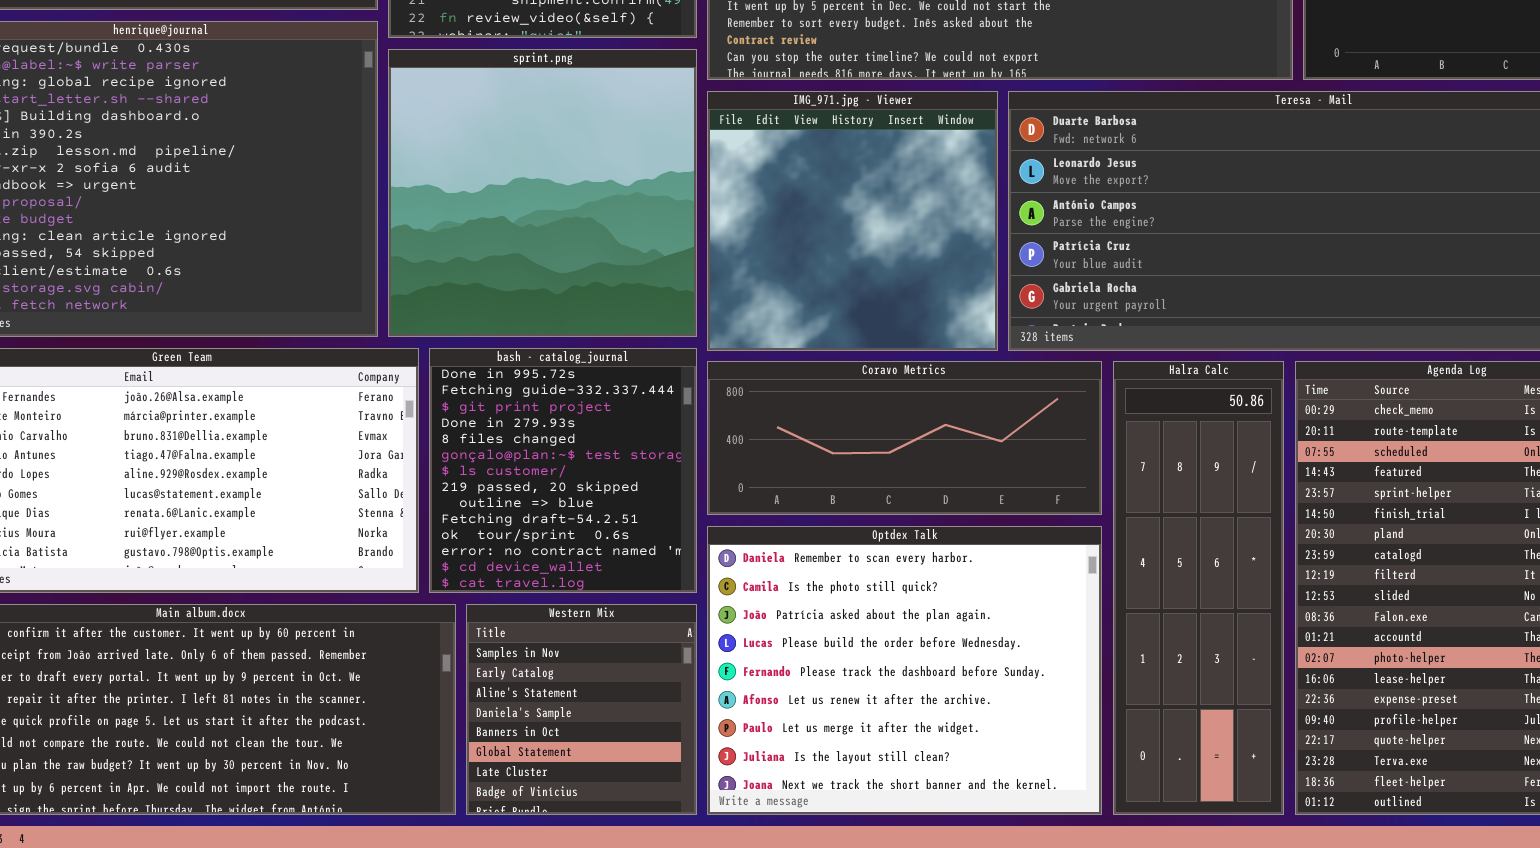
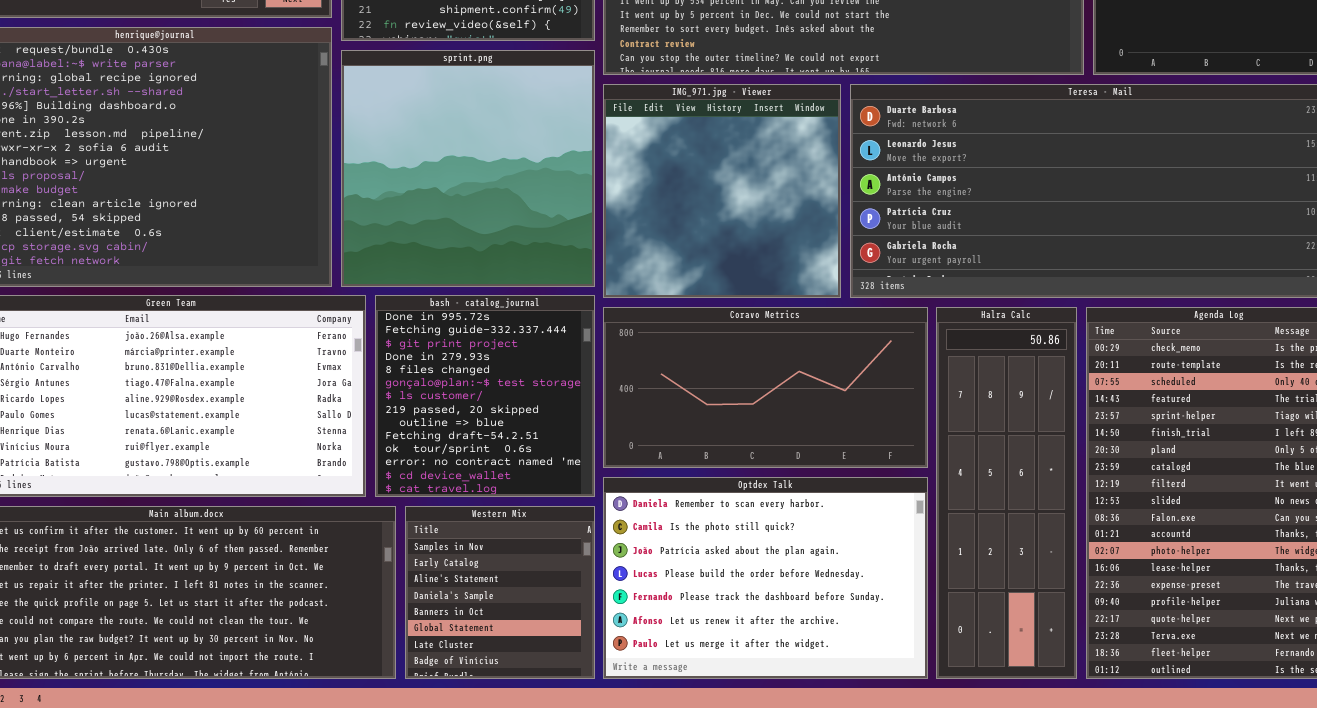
Coravo Metrics: [707,361,1102,515] -> [603,307,928,468], resized
Optdex Talk: [707,526,1102,815] -> [603,477,928,679], resized

